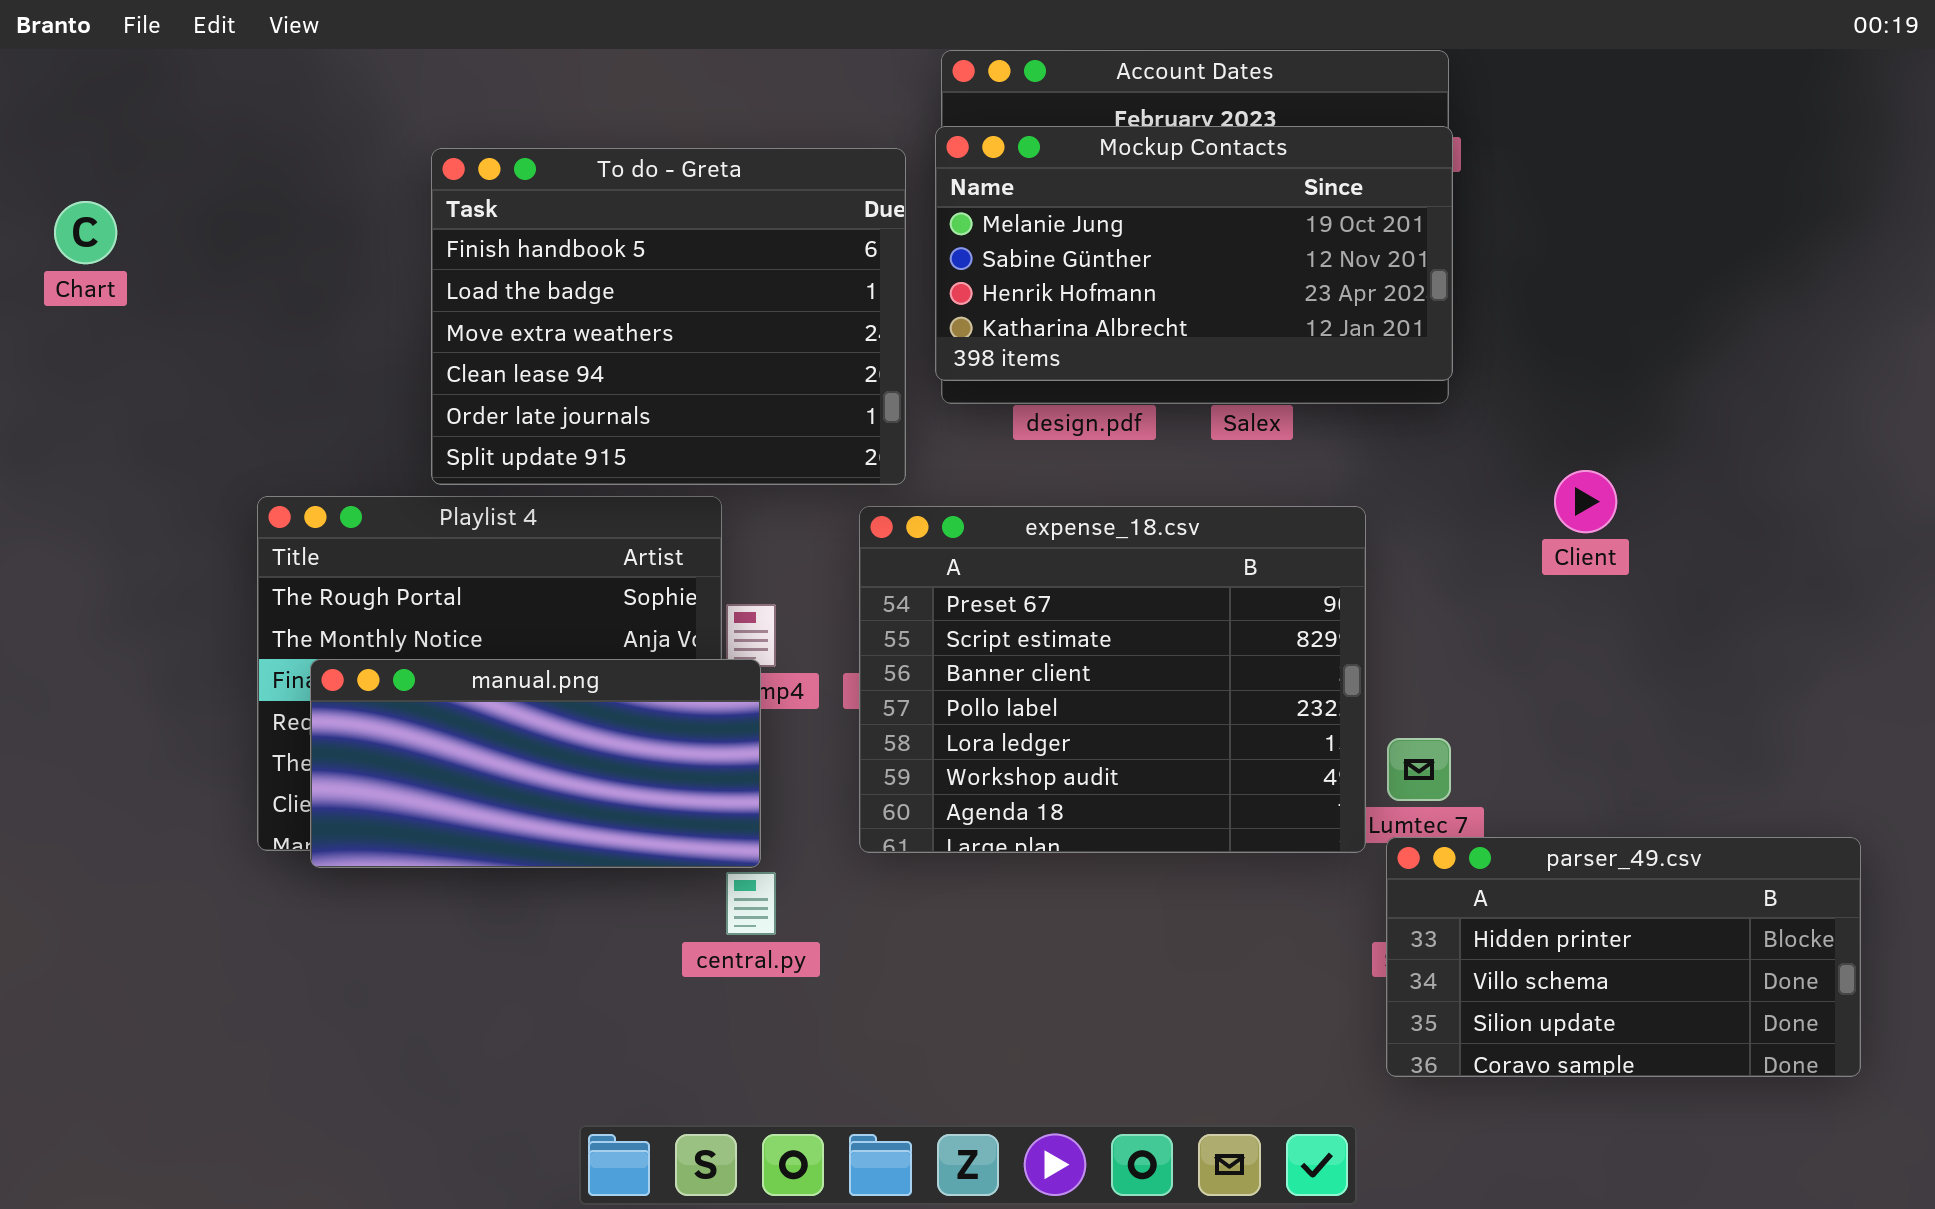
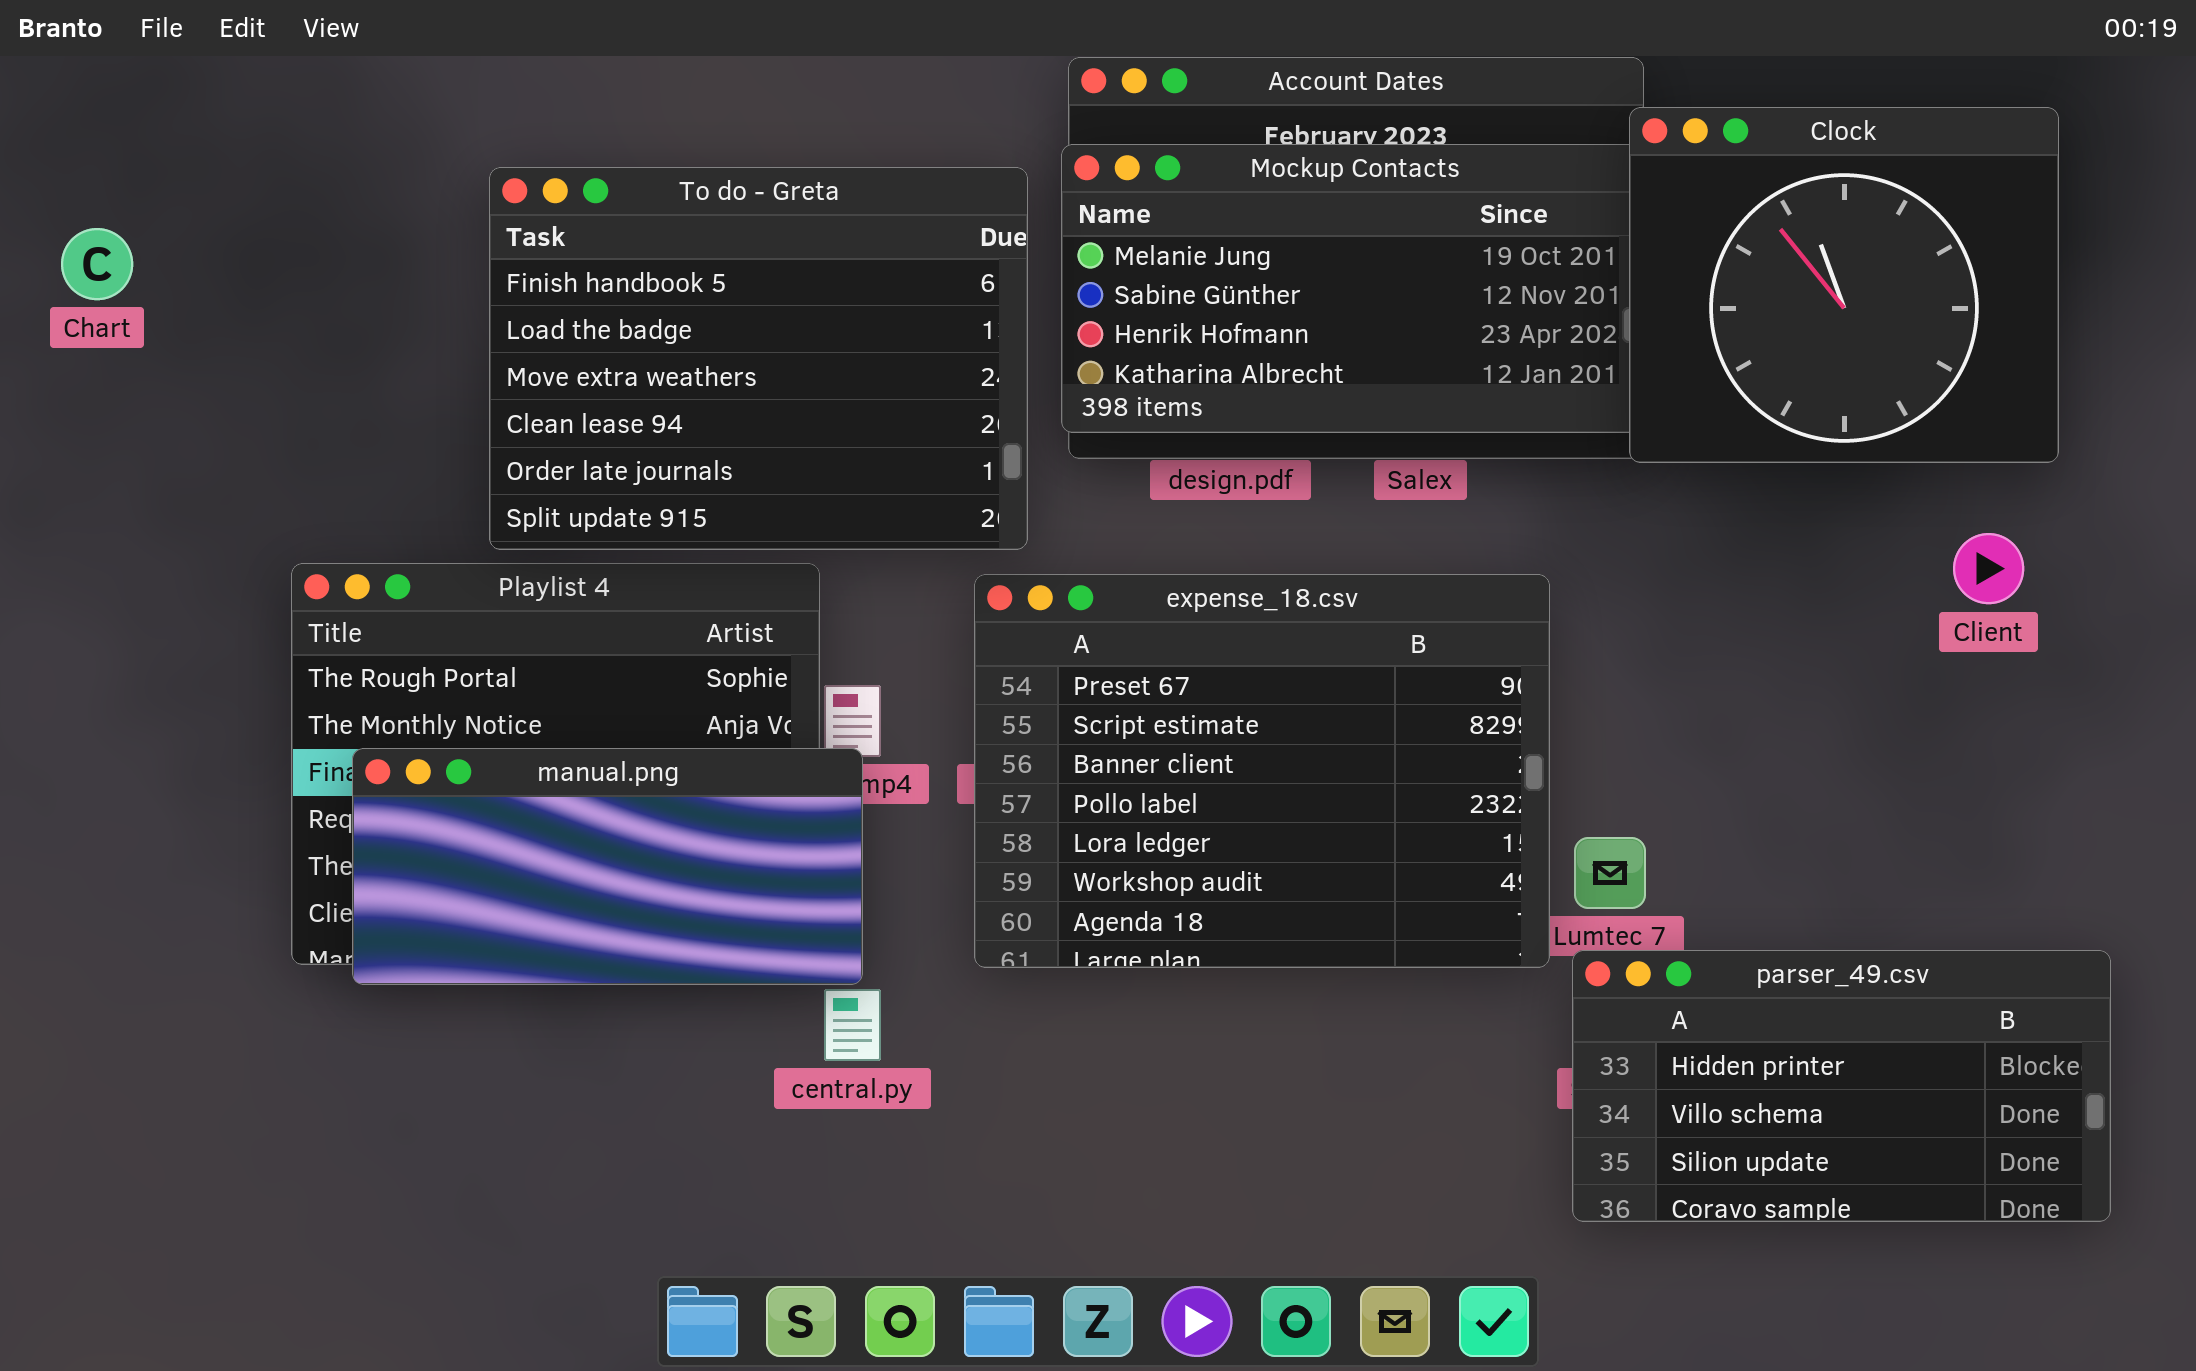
Clock: none -> [1629,107,2059,463], opened
Client: [1554,470,1617,533] -> [1953,533,2024,604], moved

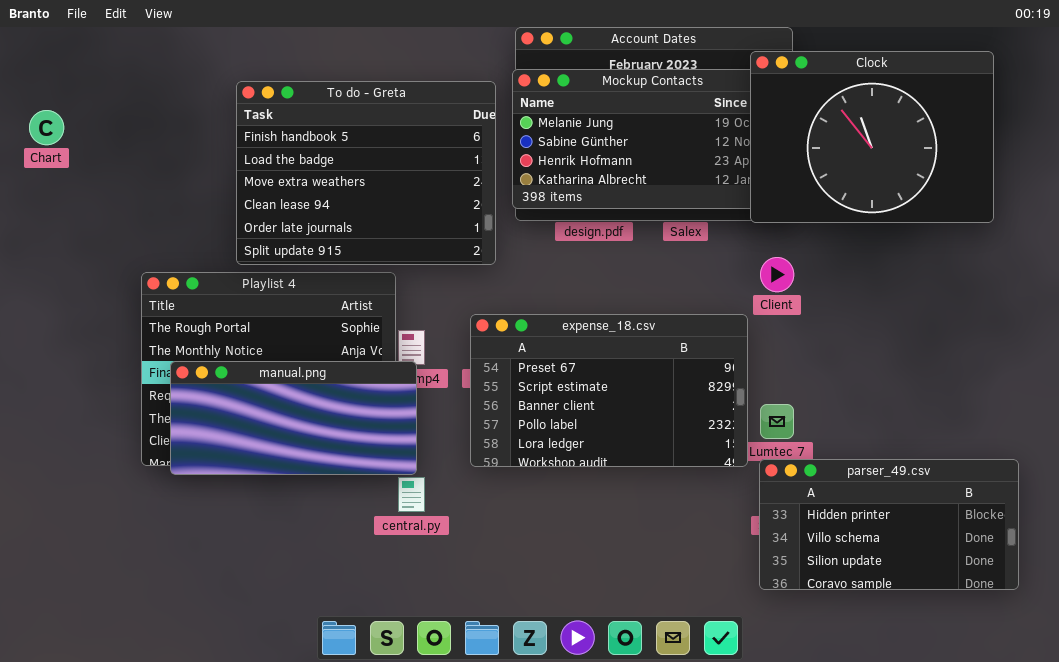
Clock: [1629,107,2059,463] -> [750,51,994,223], resized
Client: [1953,533,2024,604] -> [760,257,794,292], moved
expense_18.csv: [974,574,1550,968] -> [470,314,748,467], resized

